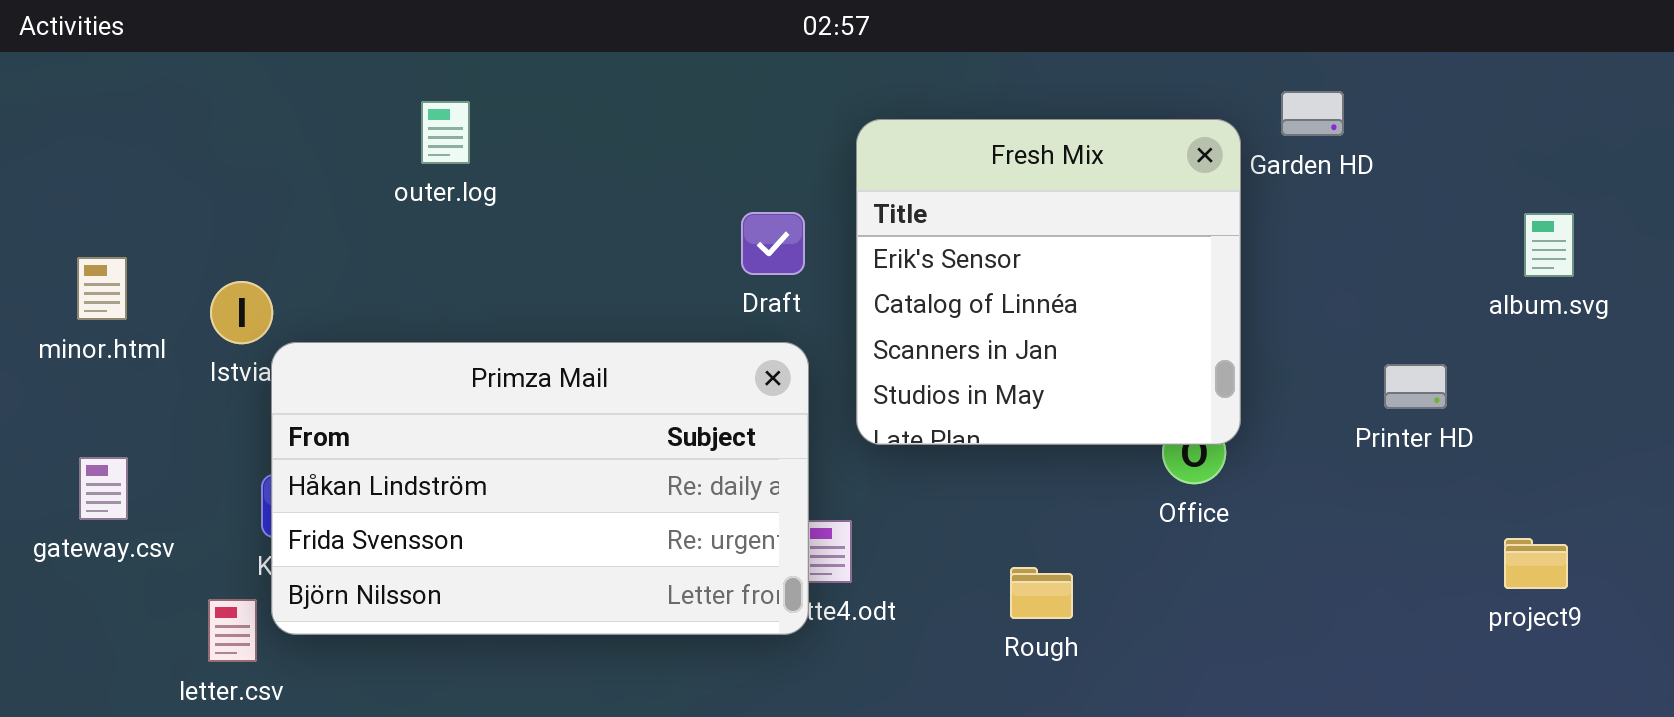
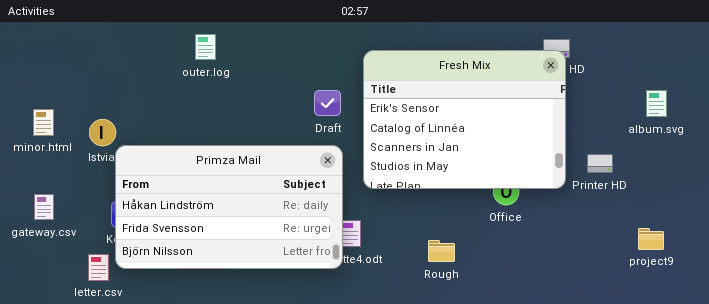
outer.log: [421,101,470,164] -> [195,34,216,60], moved
Fresh Mix: [856,119,1241,445] -> [363,50,566,189], resized

